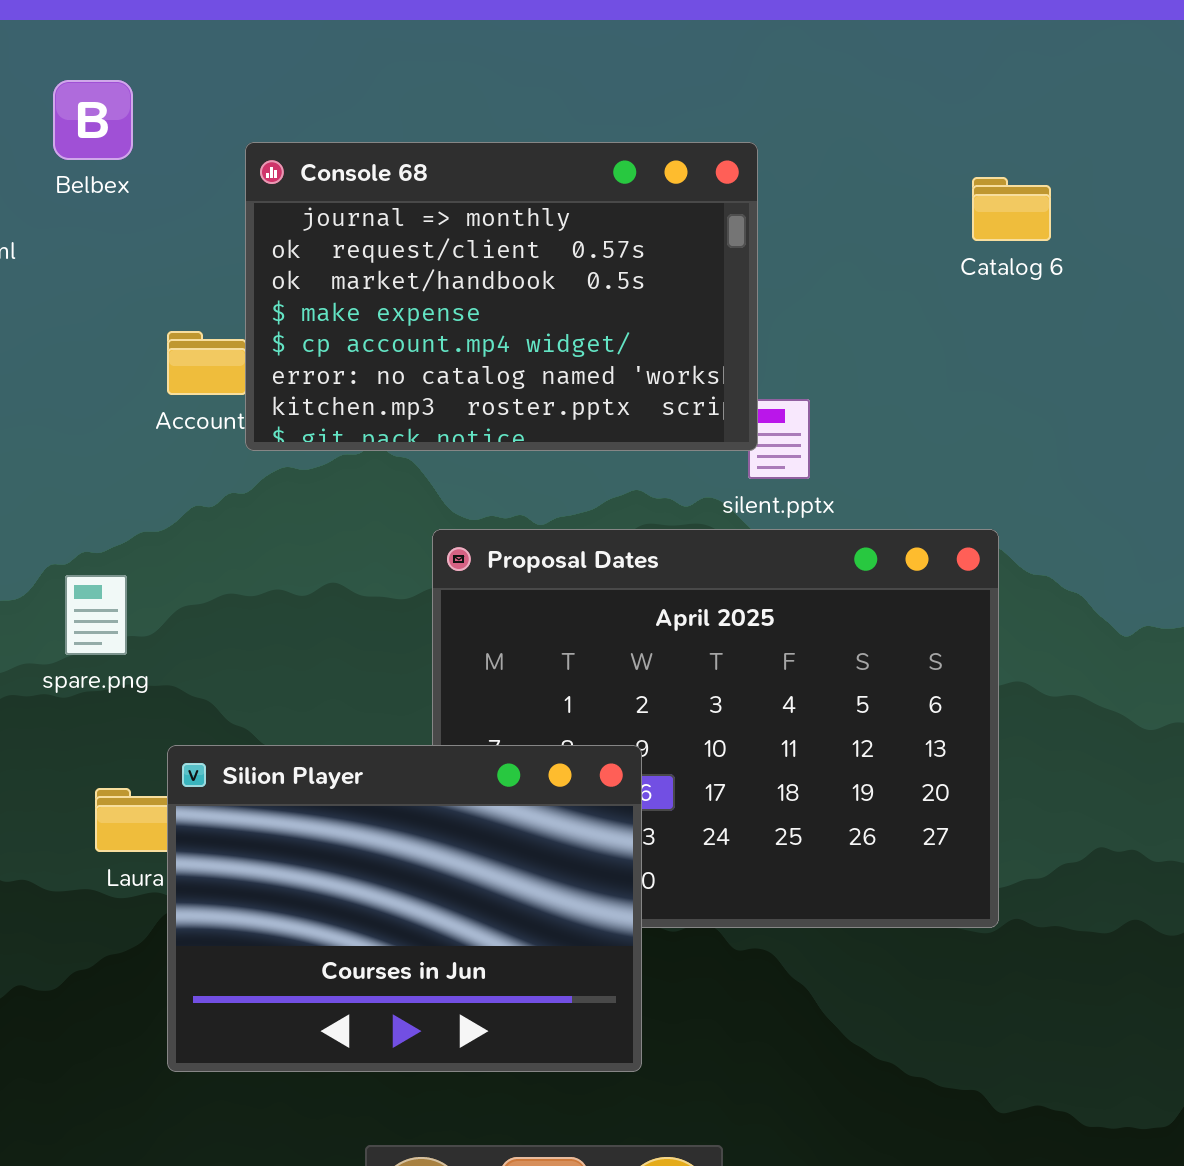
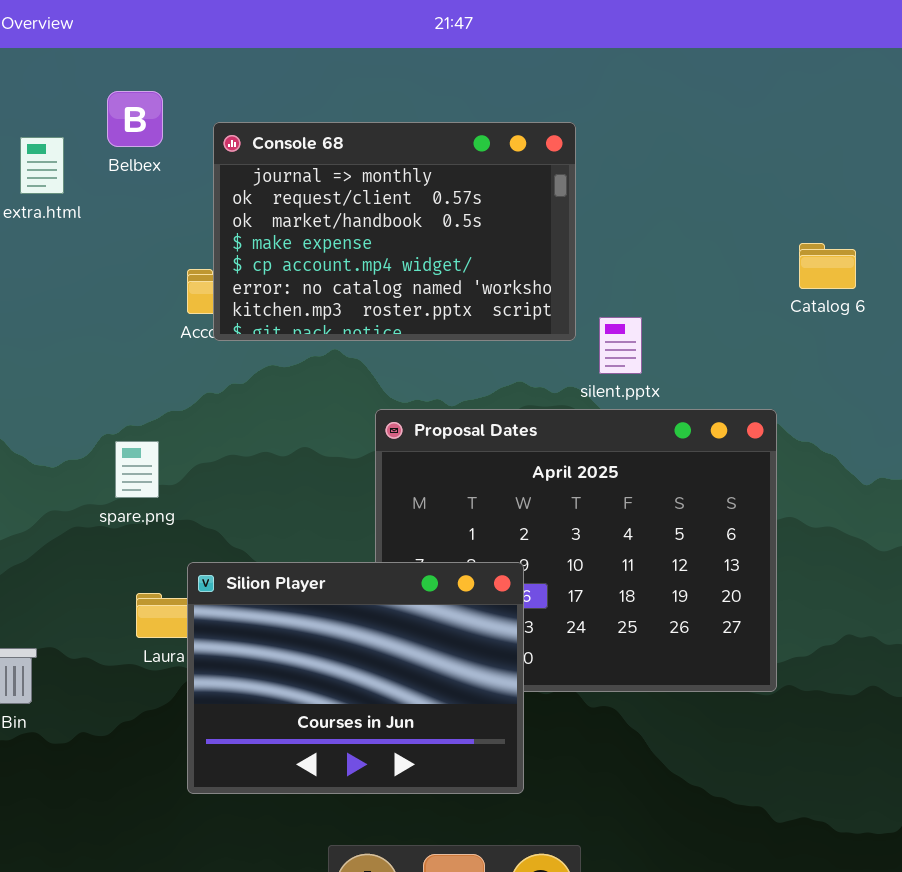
Console 68: [245,142,758,451] -> [213,122,576,341], moved
Catalog 6: [972,177,1051,241] -> [799,243,856,289], moved

